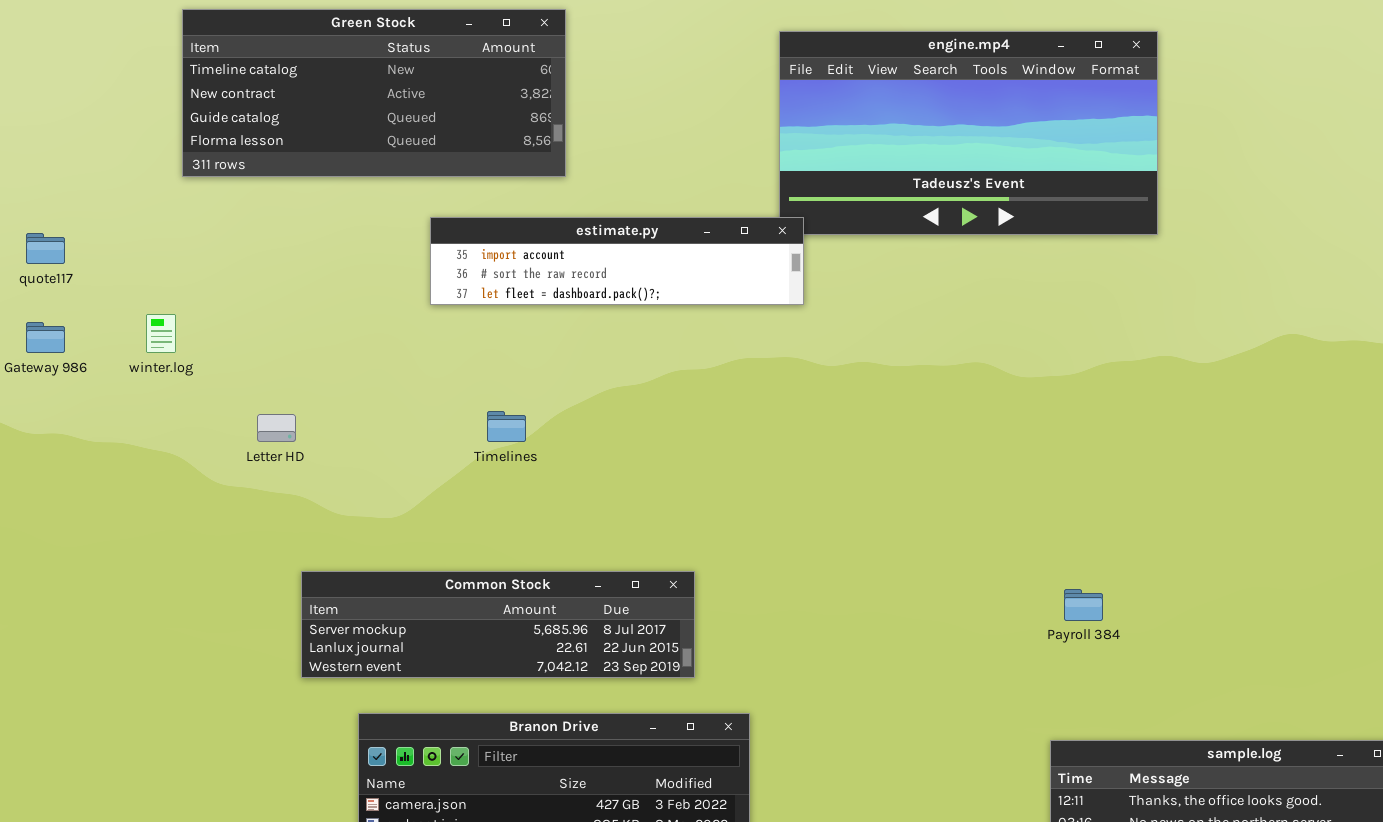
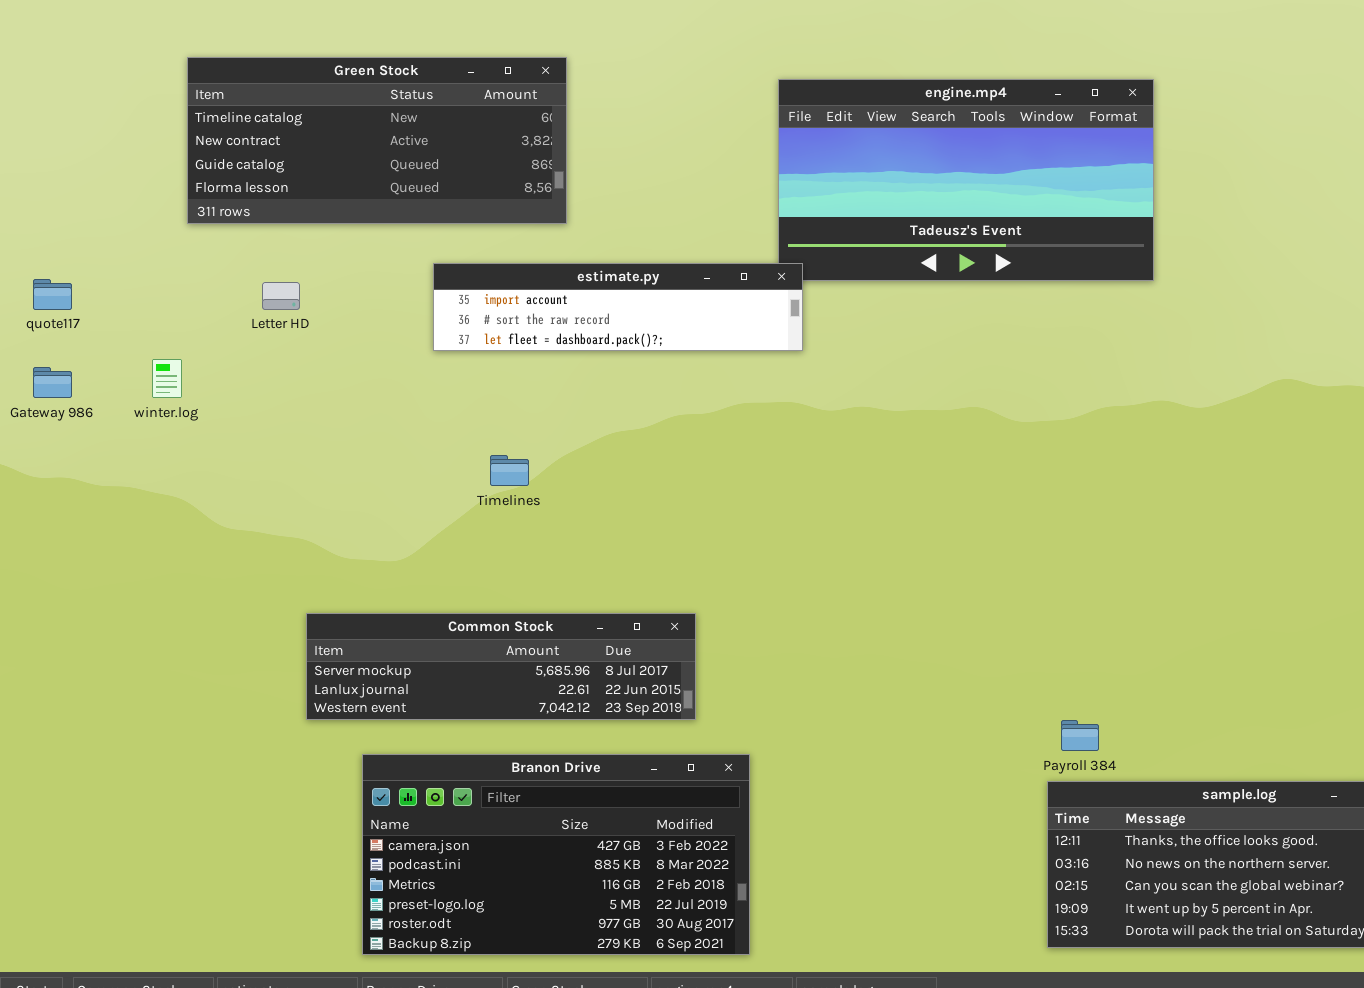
Letter HD: [257,414,296,442] -> [262,282,300,310], moved
Payroll 384: [1064,589,1103,621] -> [1061,720,1099,751], moved

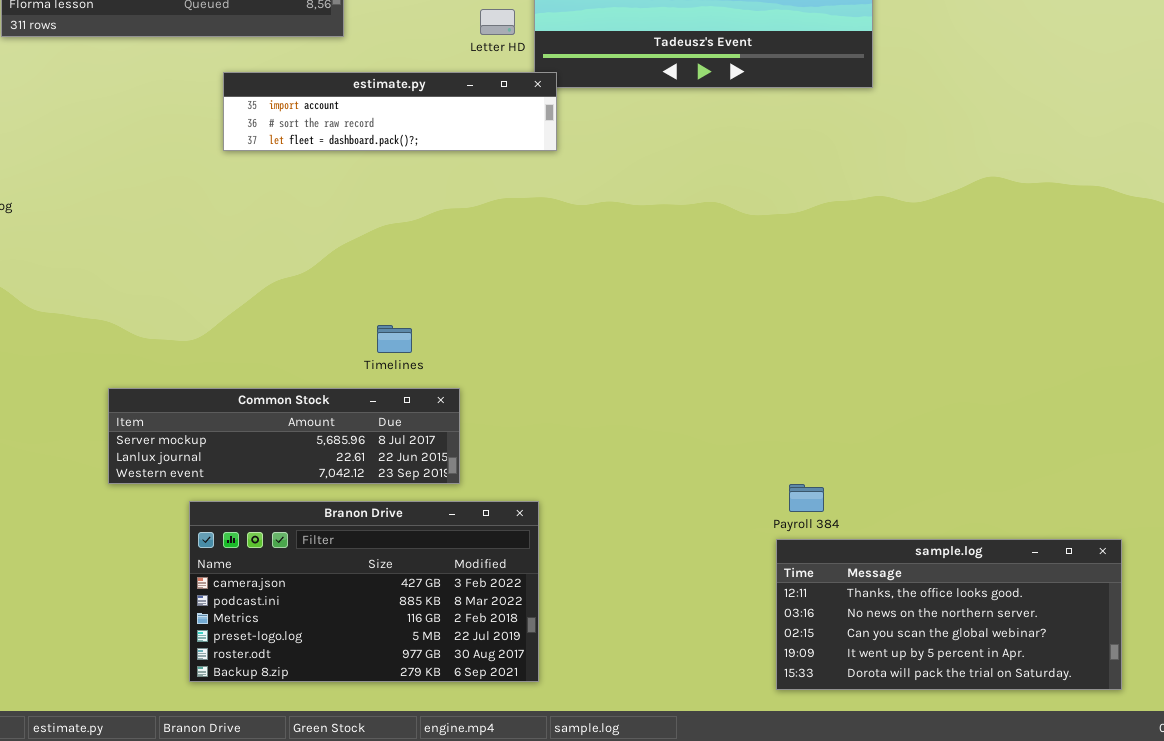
Letter HD: [262,282,300,310] -> [480,9,515,35], moved
Timelines: [490,455,529,486] -> [377,325,412,353], moved
Branon Drive: [362,754,750,955] -> [189,501,539,682], moved

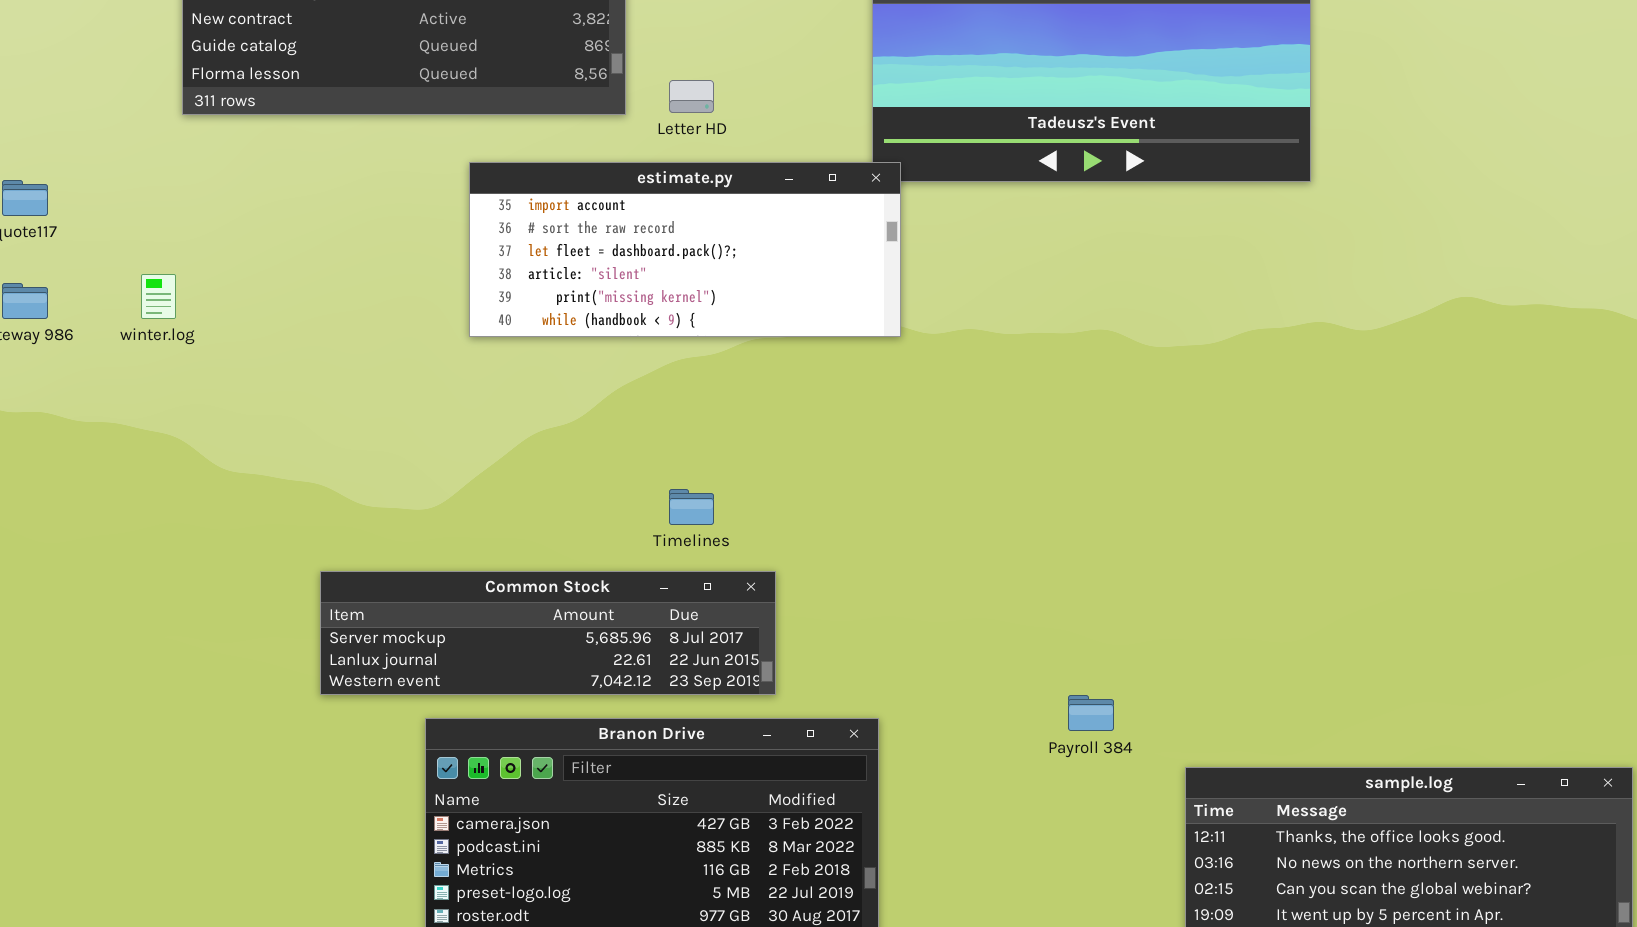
Letter HD: [480,9,515,35] -> [669,80,714,113], moved
estimate.py: [223,72,557,151] -> [469,162,901,337], resized
Payroll 384: [789,484,824,512] -> [1068,695,1114,731], moved

